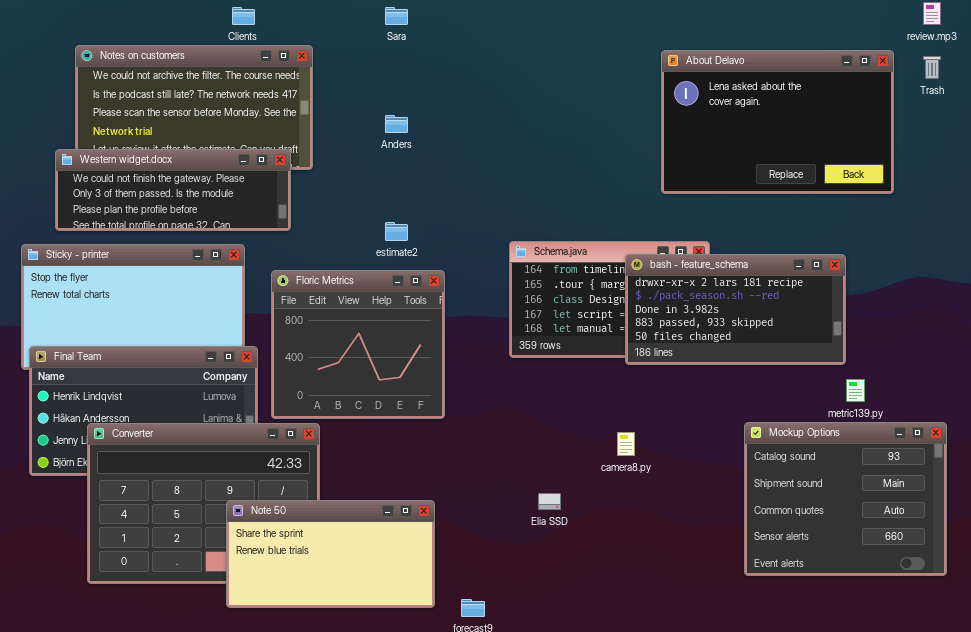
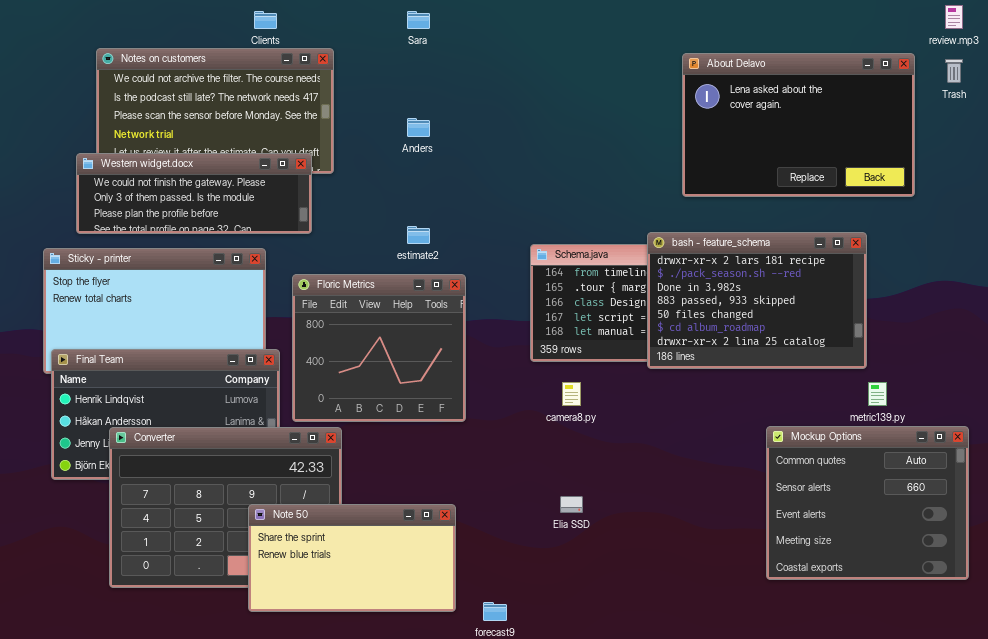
bash - feature_schema: [625,254,846,365] -> [647,232,867,369], resized
Mockup Options: [744,422,947,576] -> [766,426,969,580], scrolled down 2 rows
camera8.py: [617,432,635,456] -> [562,382,581,406], moved

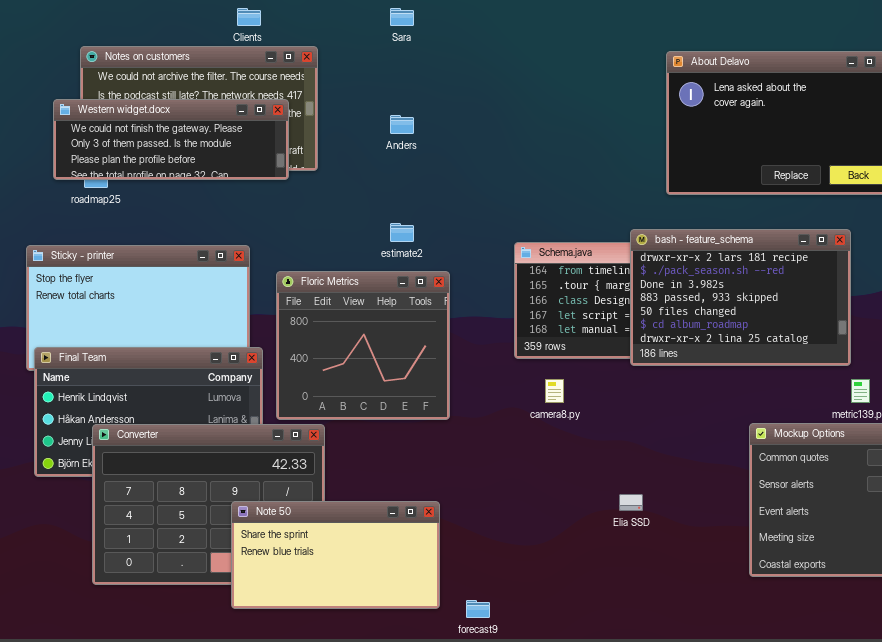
Western widget.docx: [76,153,312,234] -> [53,99,289,180], moved
Elia SSD: [560,496,583,513] -> [619,494,643,511], moved

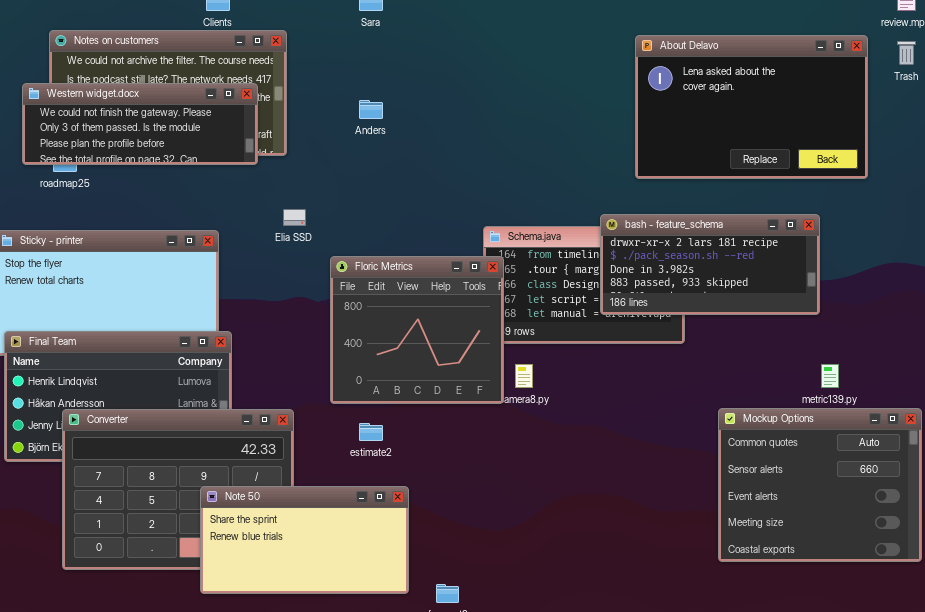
estimate2: [390,223,414,242] -> [359,423,383,441], moved
bash - feature_schema: [630,229,851,366] -> [600,214,820,315], resized
Floric Metrics: [276,271,450,420] -> [330,256,504,404], moved
Elia SSD: [619,494,643,511] -> [283,209,306,226], moved

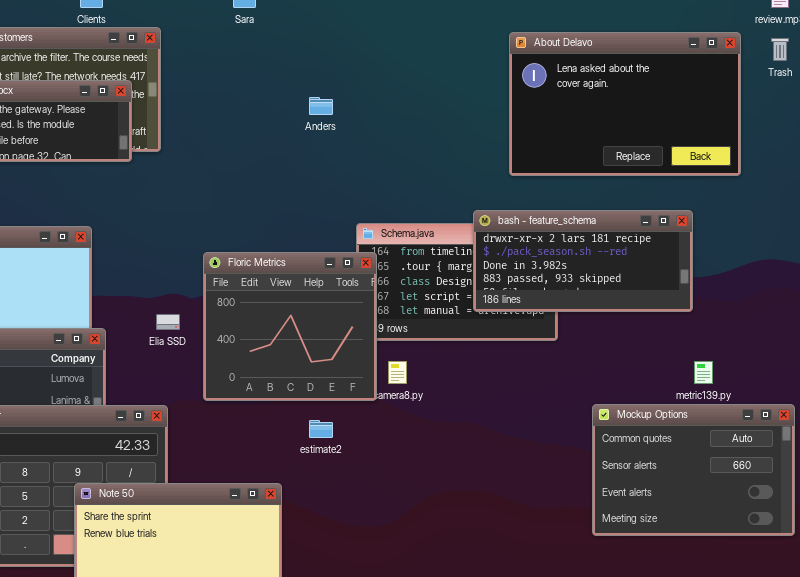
Anders: [359,100,383,119] -> [309,97,333,115], moved
Elia SSD: [283,209,306,226] -> [156,314,180,330], moved
Mockup Options: [718,408,922,562] -> [592,404,795,536], resized
estimate2: [359,423,383,441] -> [309,420,333,438], moved

